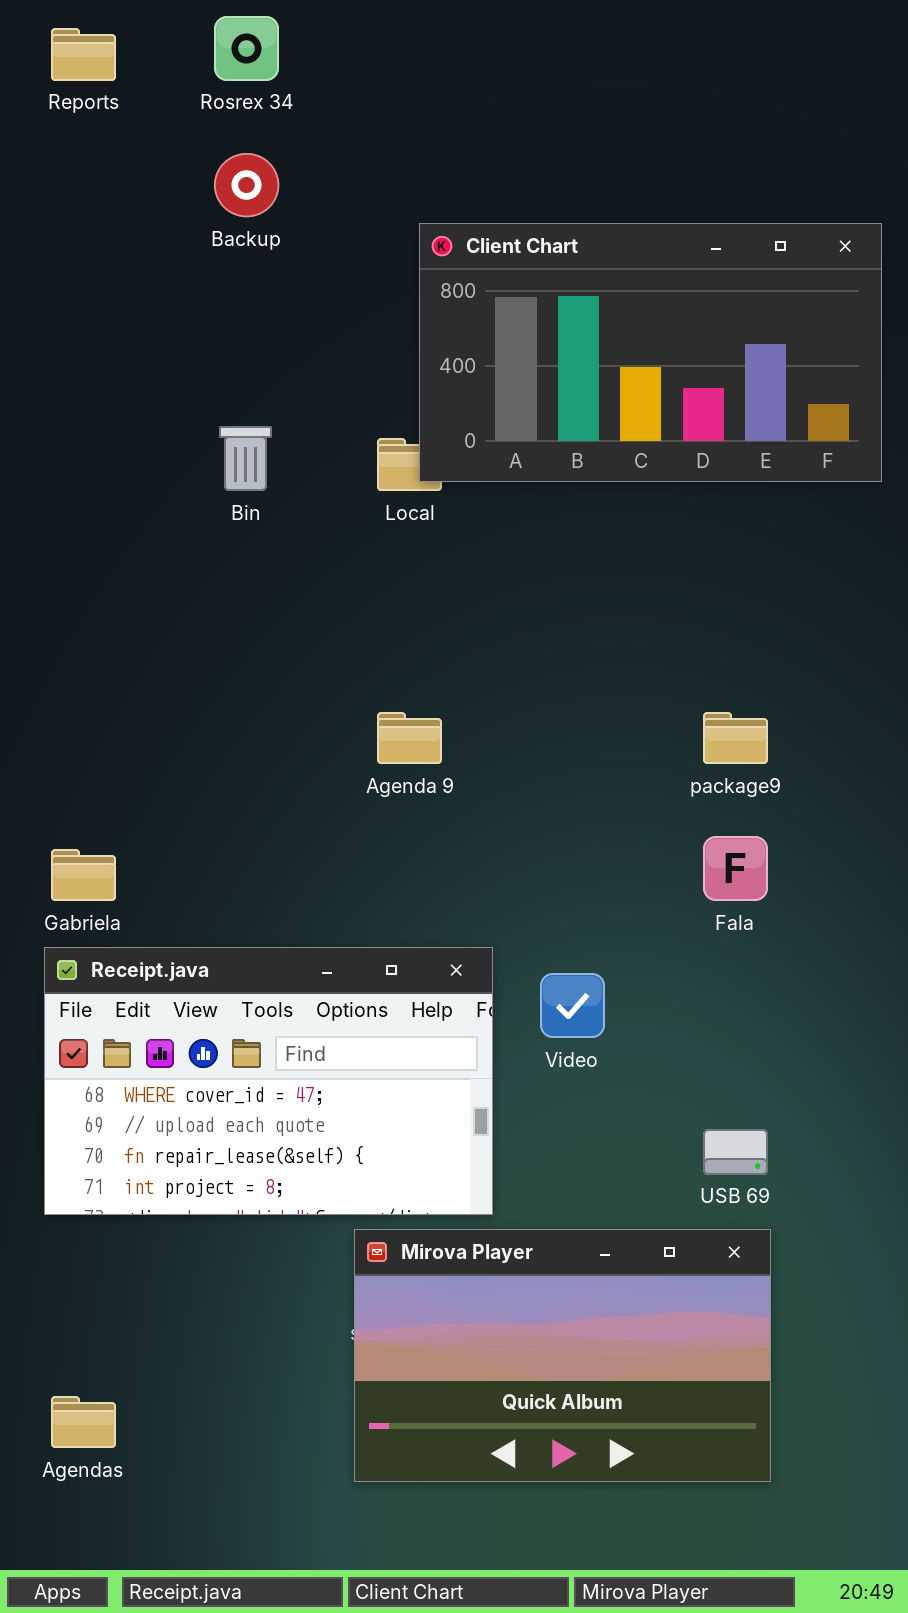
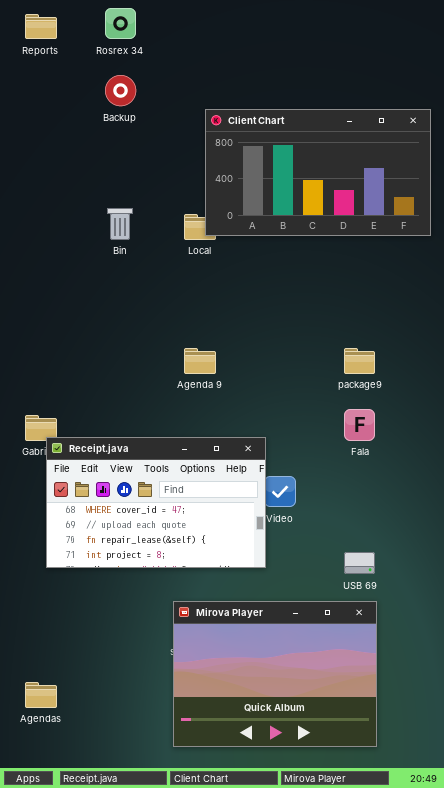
Receipt.java: [44,947,493,1215] -> [46,437,266,568], moved
Mirova Player: [354,1229,771,1482] -> [173,601,377,747], resized

